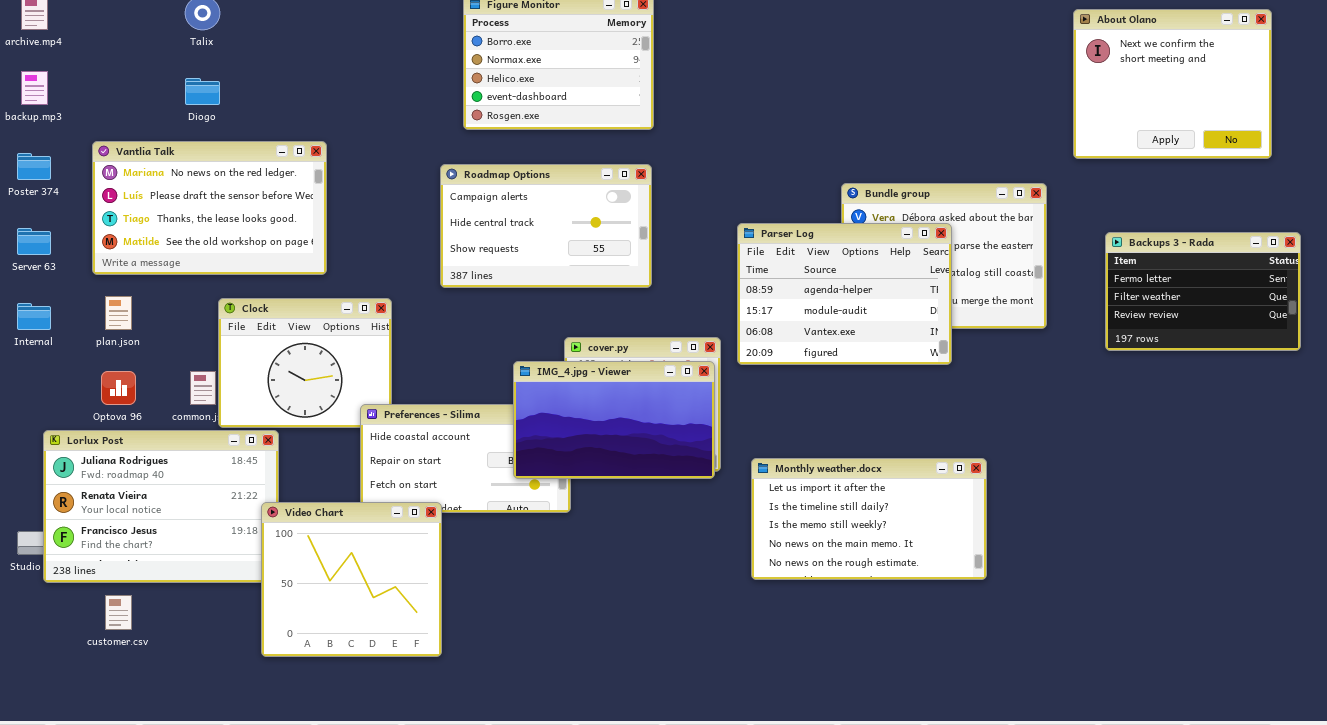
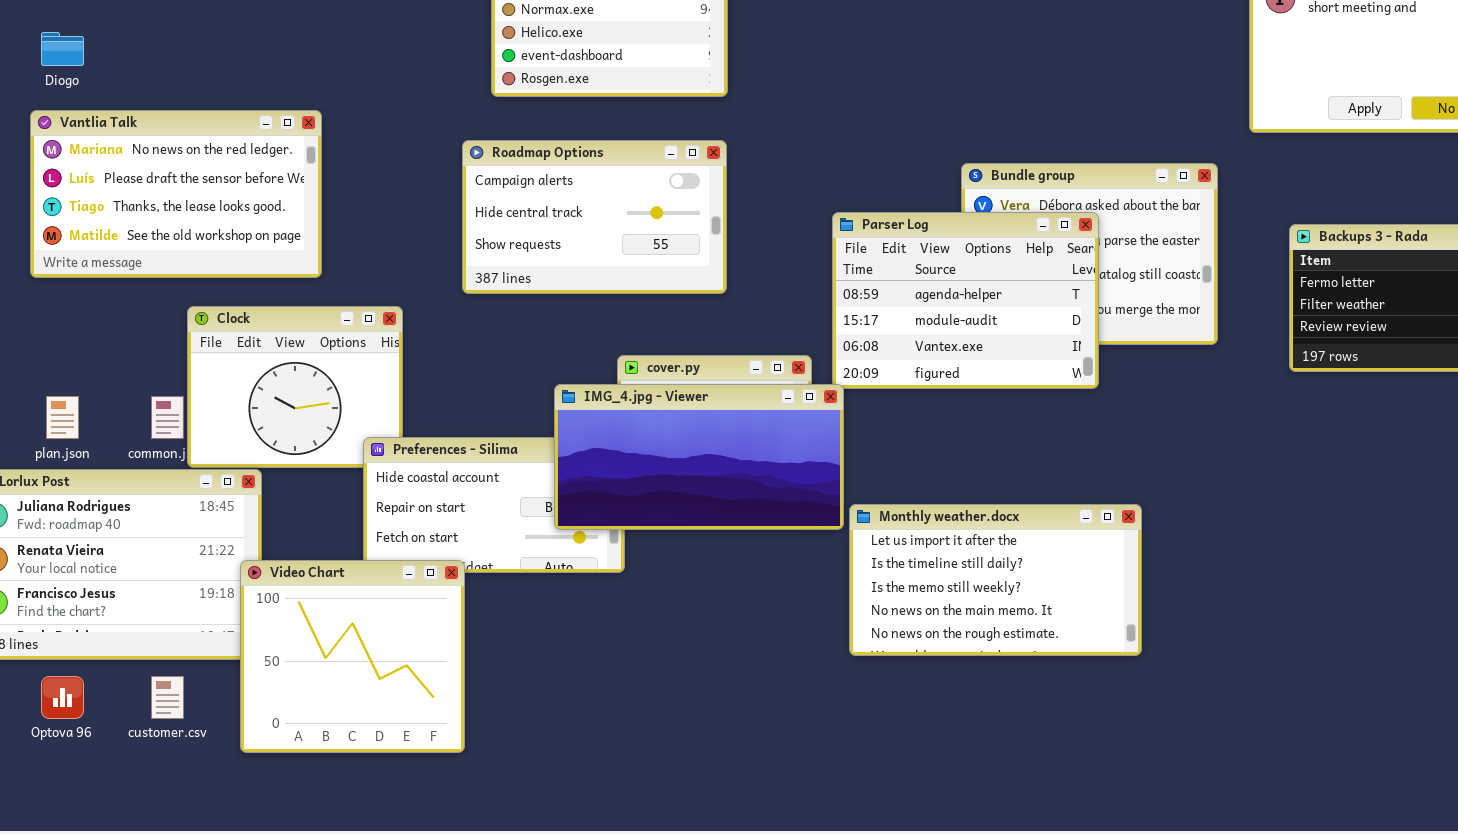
Diogo: [185,78,220,105] -> [41,32,84,66], moved
plan.json: [105,296,132,330] -> [46,396,79,439], moved
IMG_4.jpg - Viewer: [513,361,715,479] -> [554,384,844,530], resized
Optova 96: [101,371,136,405] -> [41,676,84,719], moved
customer.csv: [105,595,132,630] -> [151,676,184,719], moved

